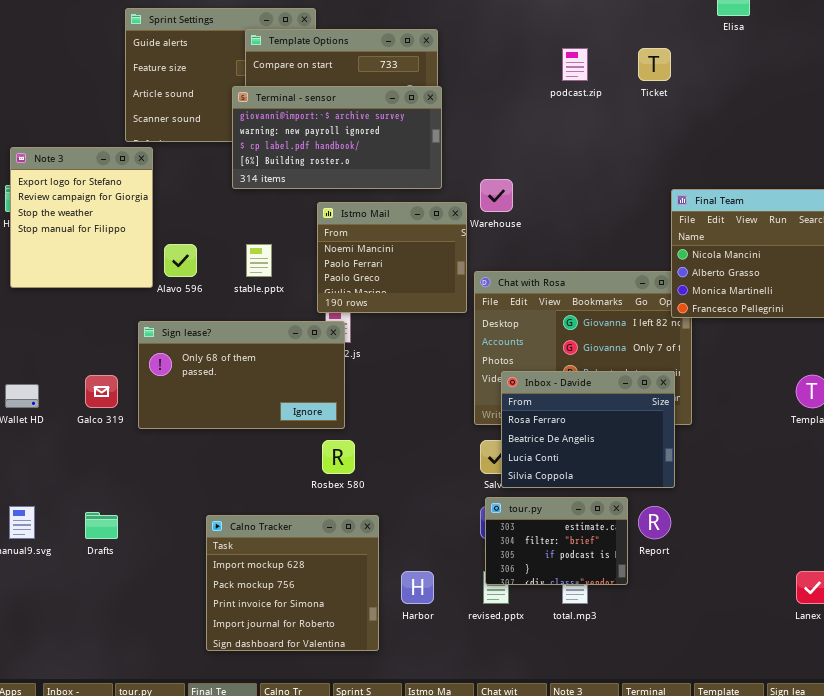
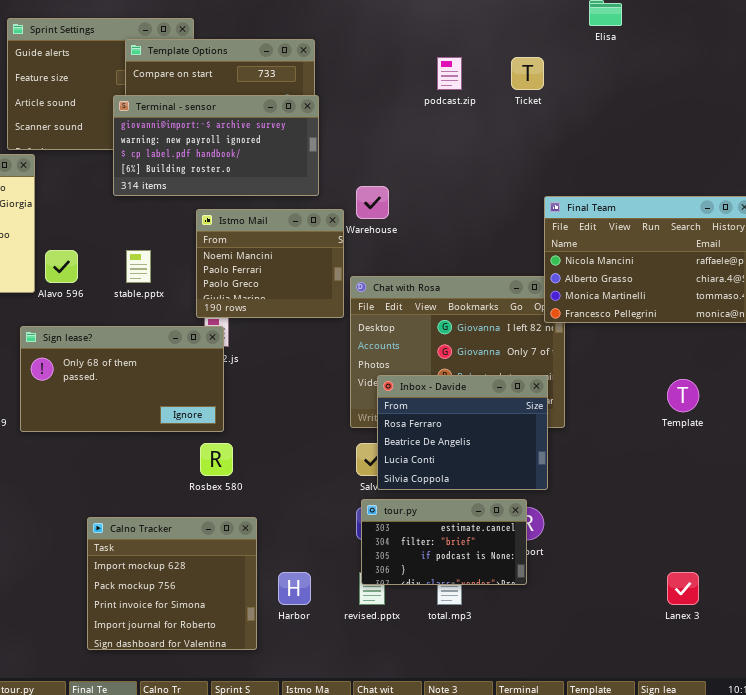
tour.py: [485,497,628,585] -> [361,499,527,585], resized

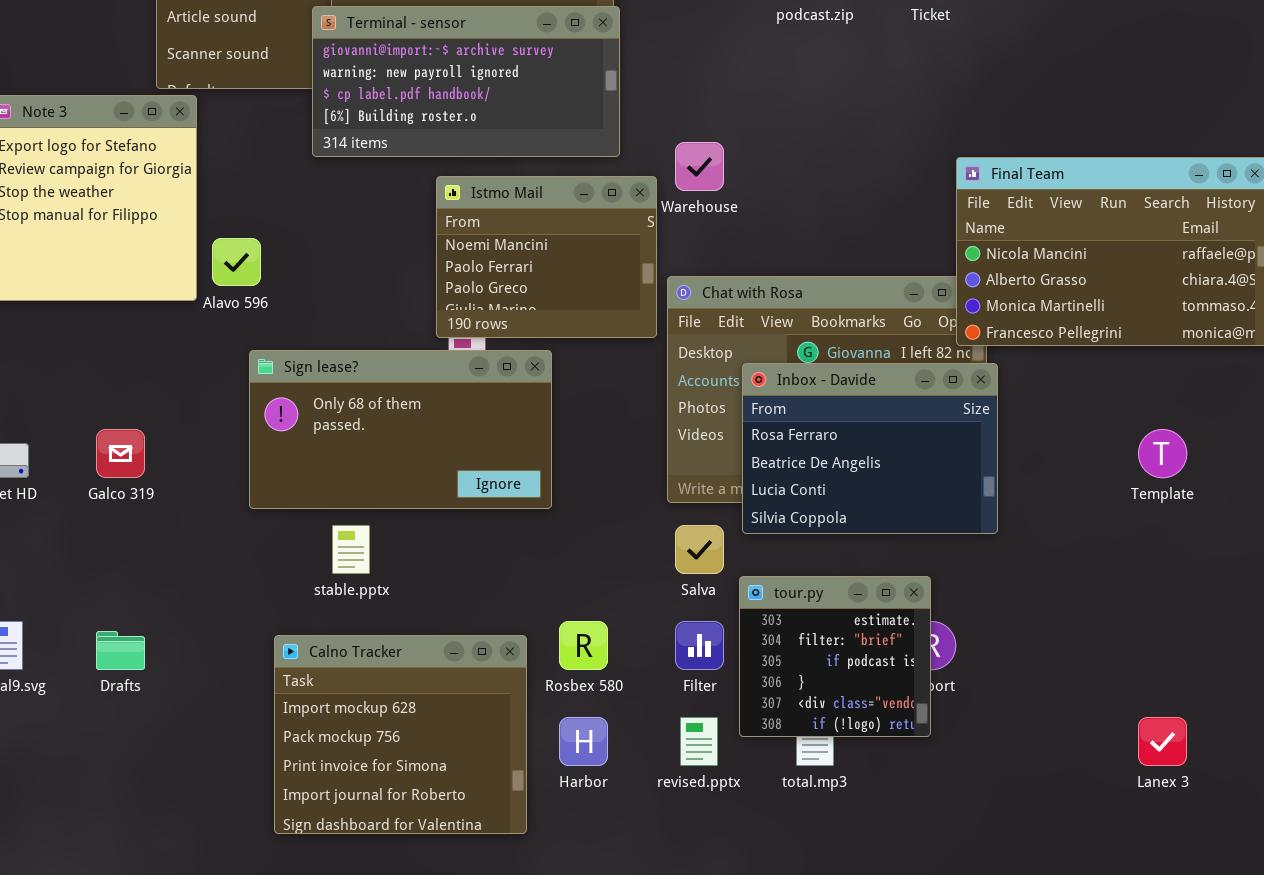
stable.pptx: [126,250,151,283] -> [332,525,370,574], moved
Sign lease?: [20,326,224,432] -> [249,350,552,509], moved
Inbox - Davide: [377,375,548,490] -> [742,363,998,534], moved
Rosbex 580: [200,443,233,476] -> [559,621,608,670], moved
tour.py: [361,499,527,585] -> [739,576,931,737], resized

